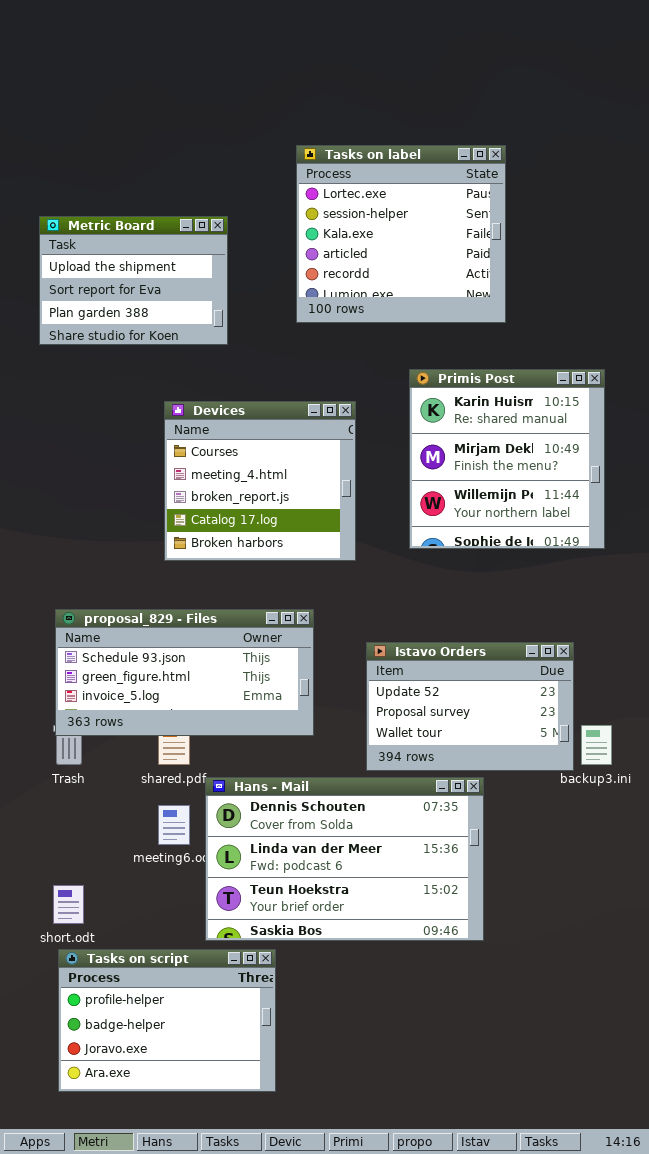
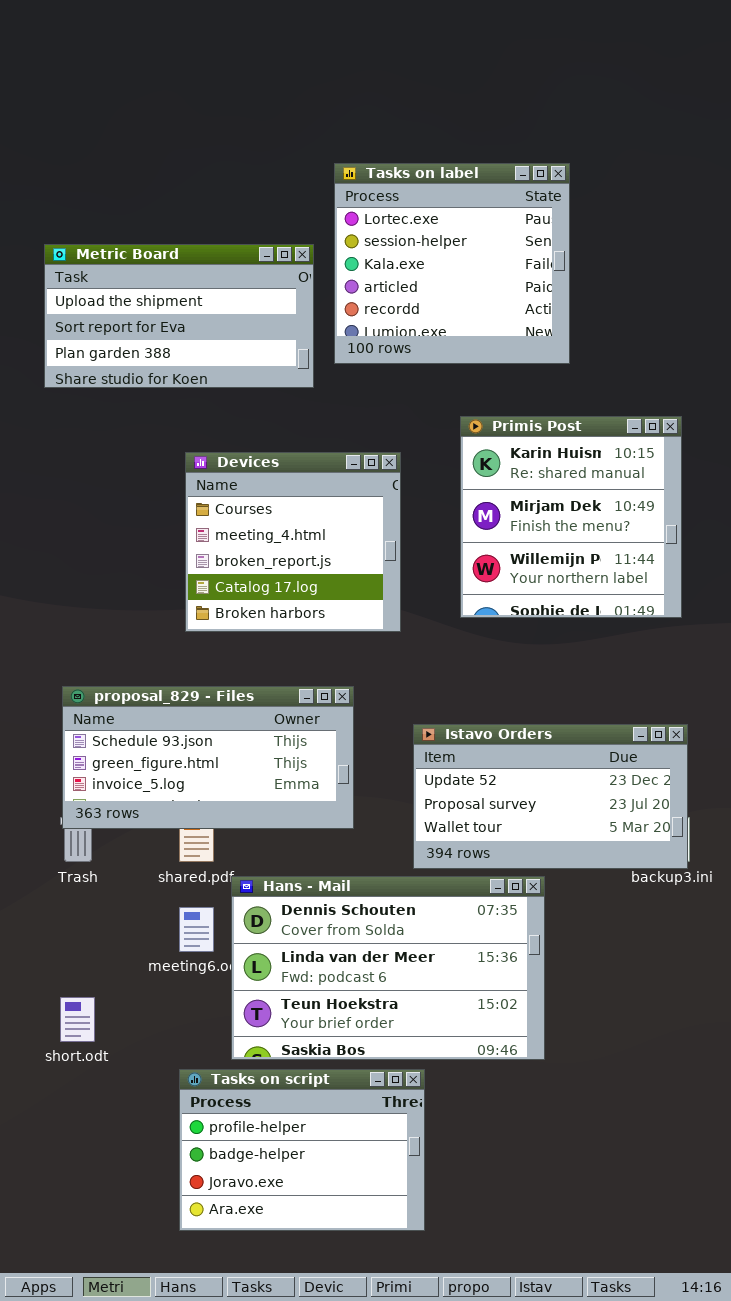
Metric Board: [39,216,228,345] -> [44,244,314,388], resized
Istavo Orders: [366,642,574,771] -> [413,724,688,869], resized
Tasks on script: [58,949,276,1092] -> [179,1069,425,1231], moved

